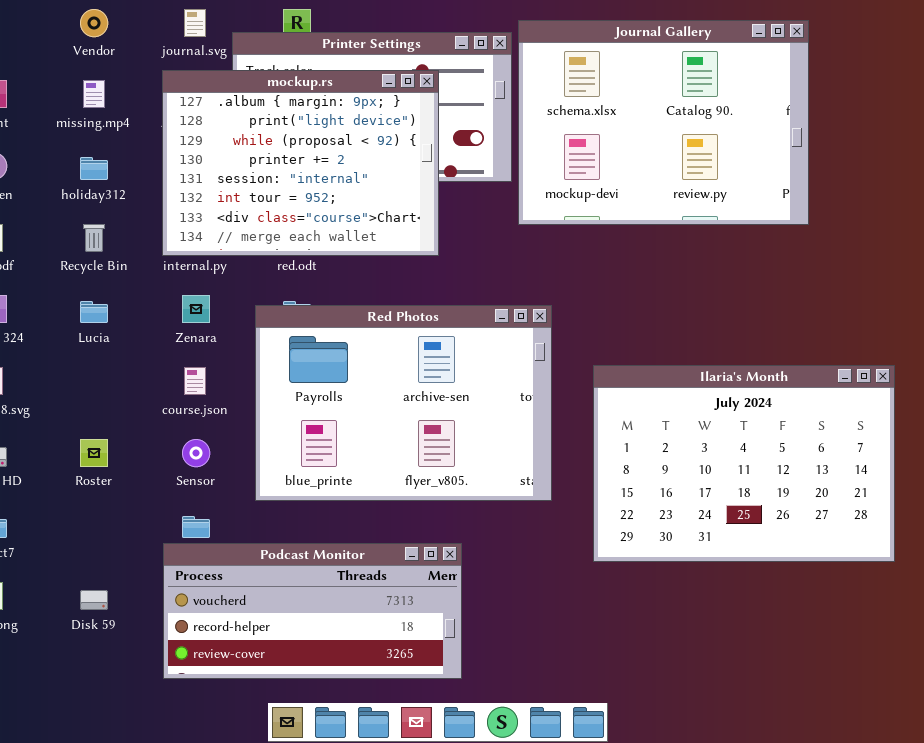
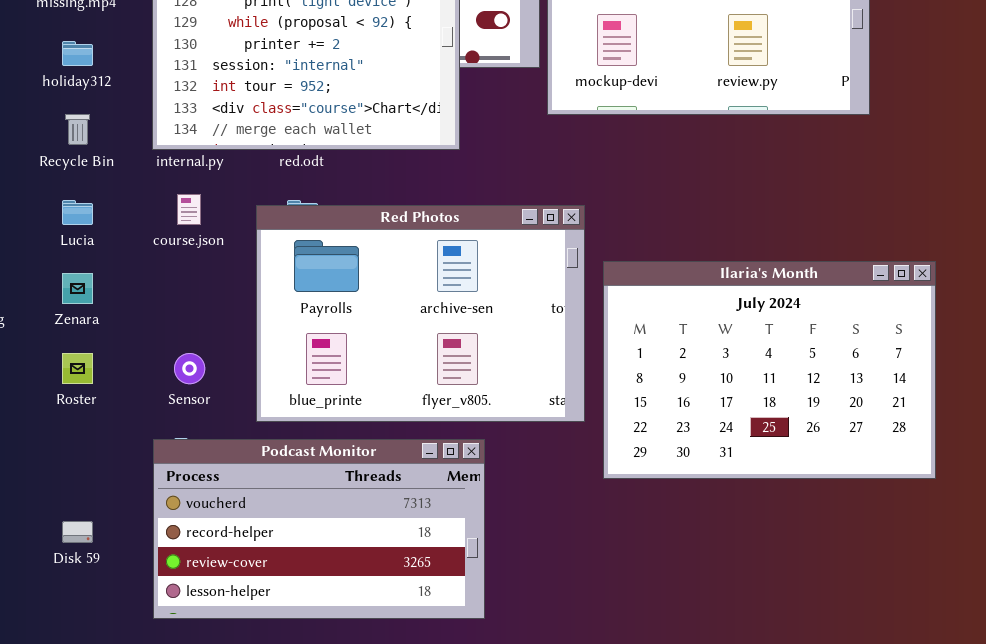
Zenara: [182,295,210,323] -> [62,273,93,304], moved
Ilaria's Month: [593,365,895,562] -> [603,261,936,479], moved
course.json: [184,367,206,395] -> [177,194,201,225], moved
Podcast Monitor: [163,543,462,679] -> [153,439,485,619], resized

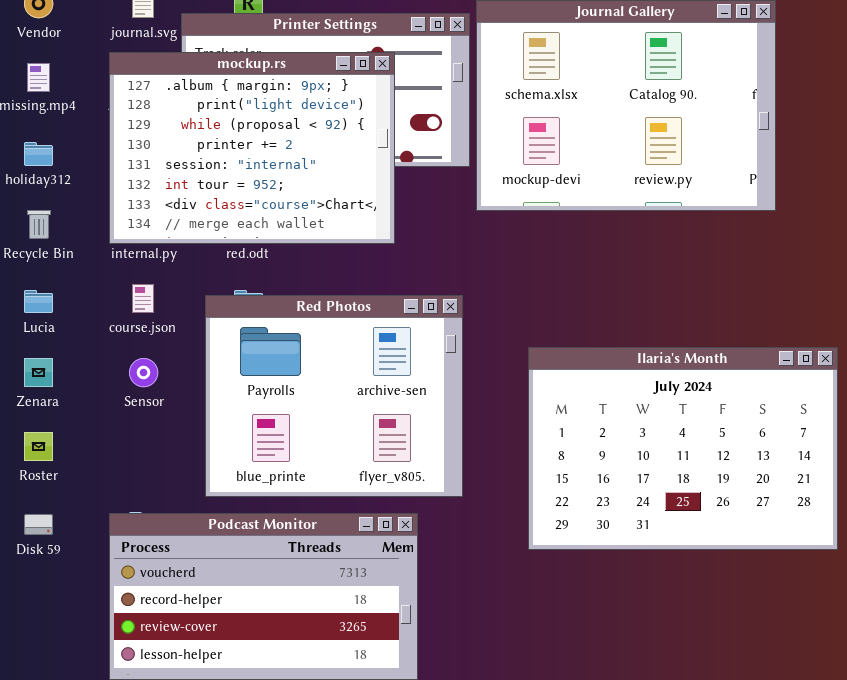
Red Photos: [256,205,585,422] -> [205,295,463,497], resized
Sensor: [174,353,205,384] -> [129,358,158,387], moved
Disk 59: [62,521,93,543] -> [24,514,53,535], moved

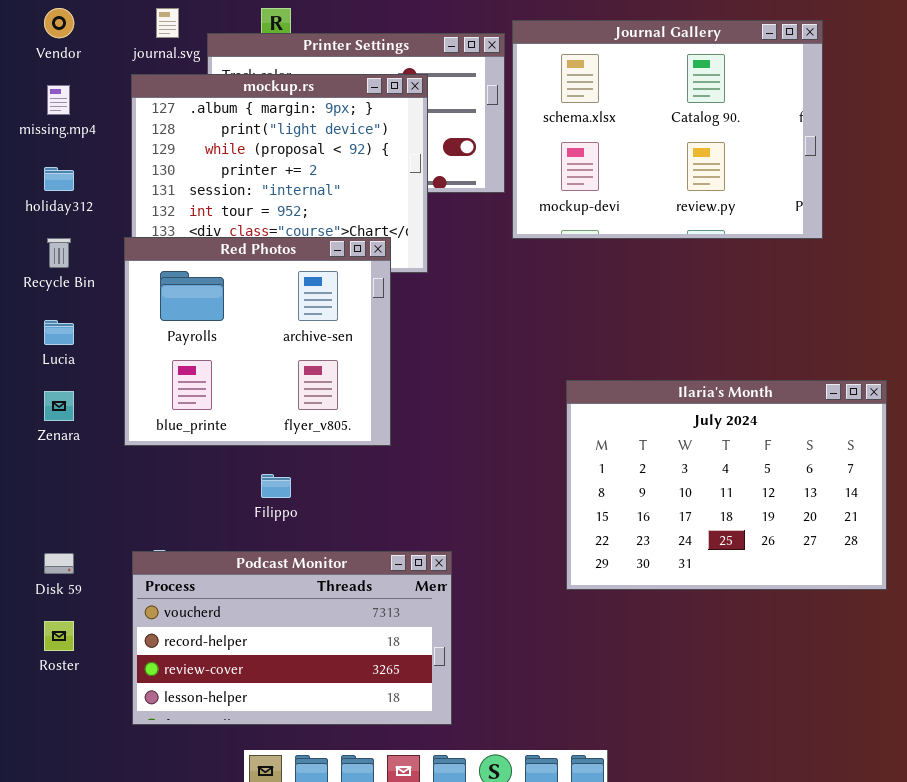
Red Photos: [205,295,463,497] -> [124,237,391,446], moved
Roster: [24,432,53,461] -> [44,621,74,651], moved

